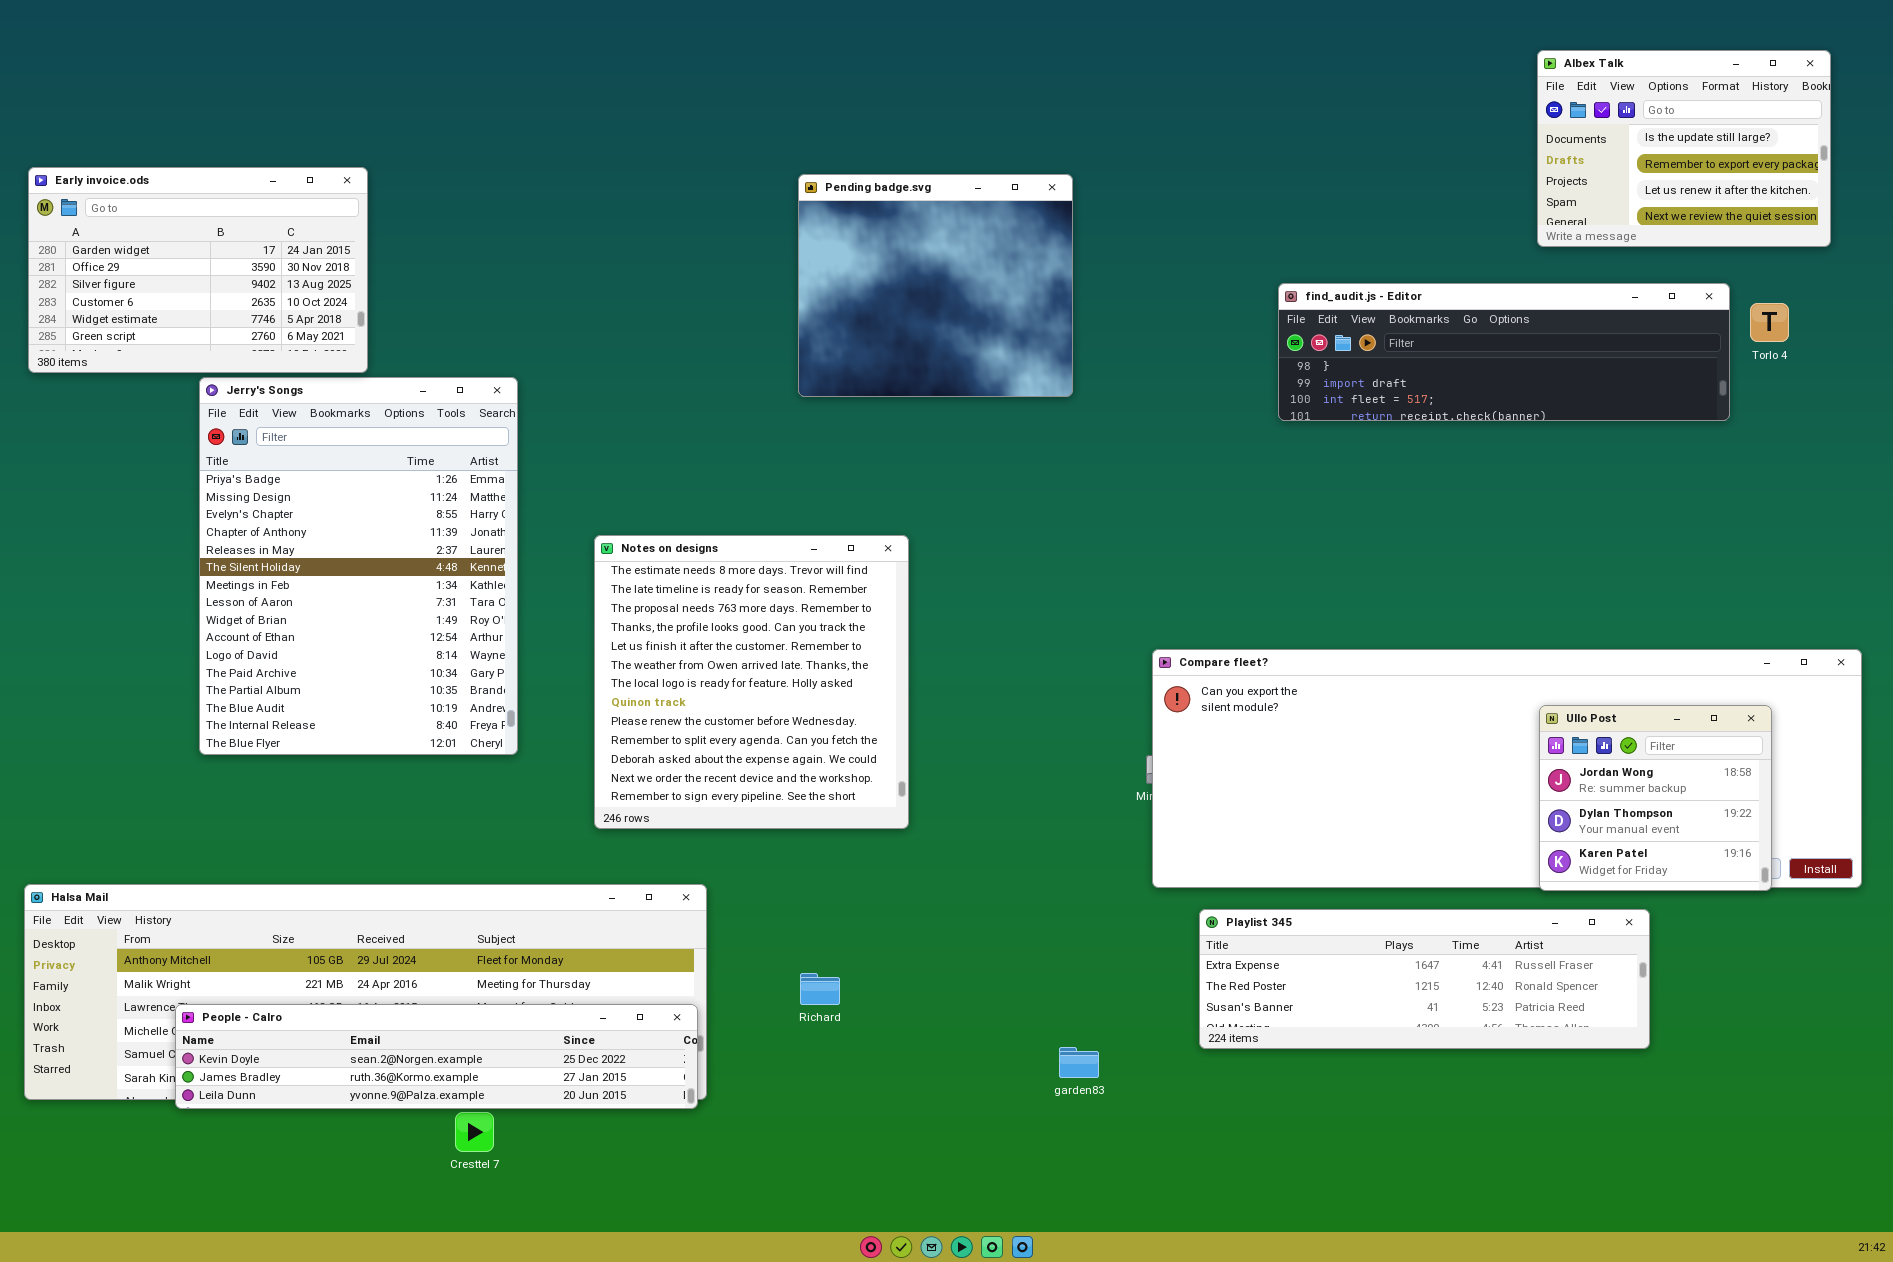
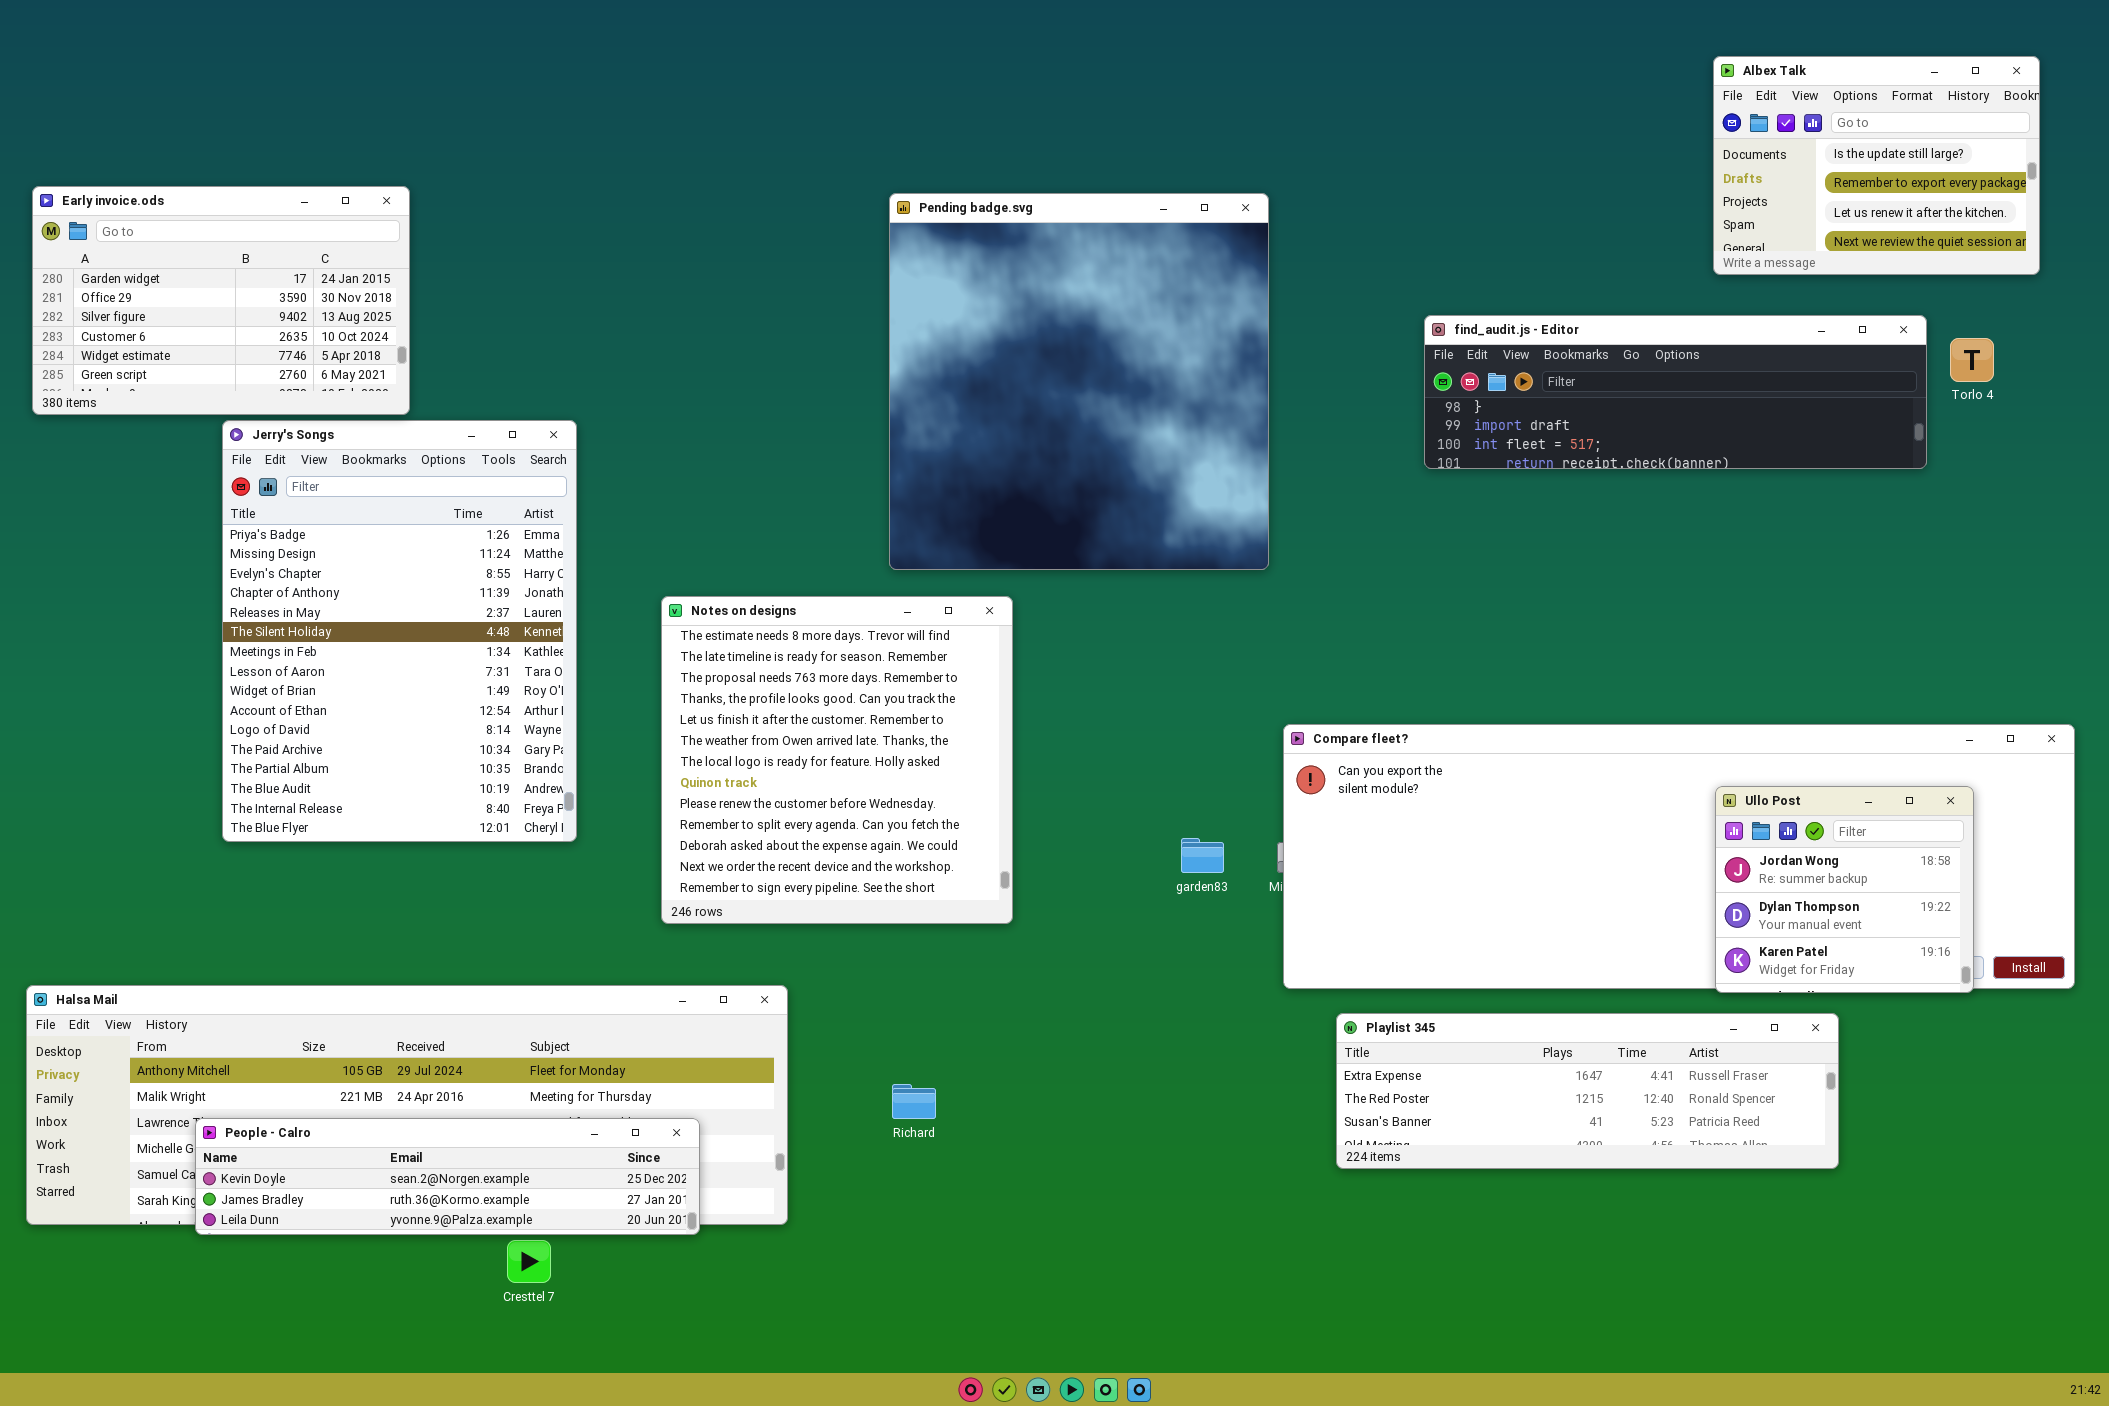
Pending badge.svg: [798,174,1073,397] -> [889,193,1269,570], resized
People - Calro: [175,1004,698,1109] -> [195,1118,700,1235], resized
garden83: [1059,1047,1099,1078] -> [1181,838,1224,873], moved

